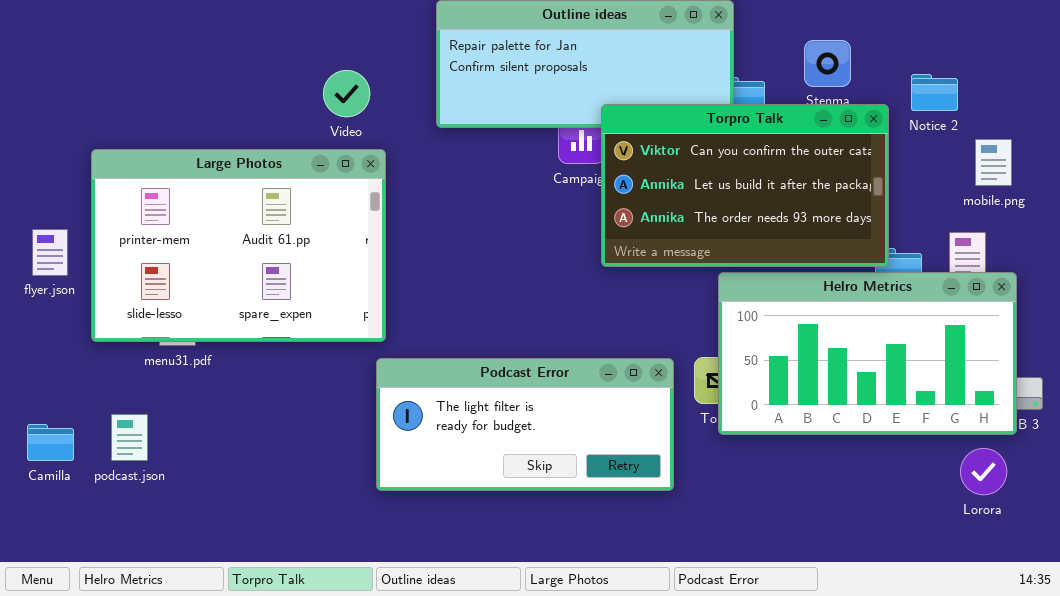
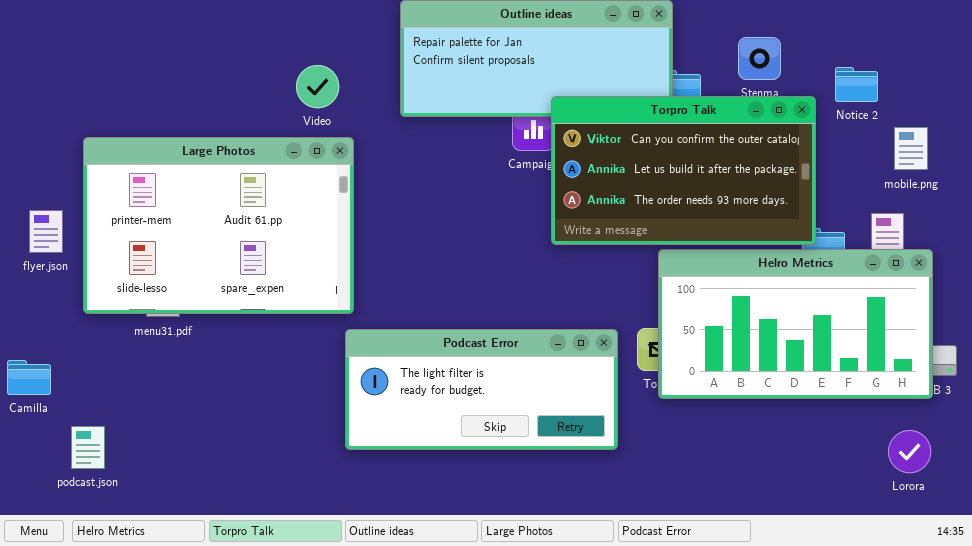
podcast.json: [111,414,148,461] -> [71,426,105,469], moved
Camilla: [27,424,74,461] -> [7,360,51,395], moved
Lorora: [960,448,1007,495] -> [888,430,931,473], moved

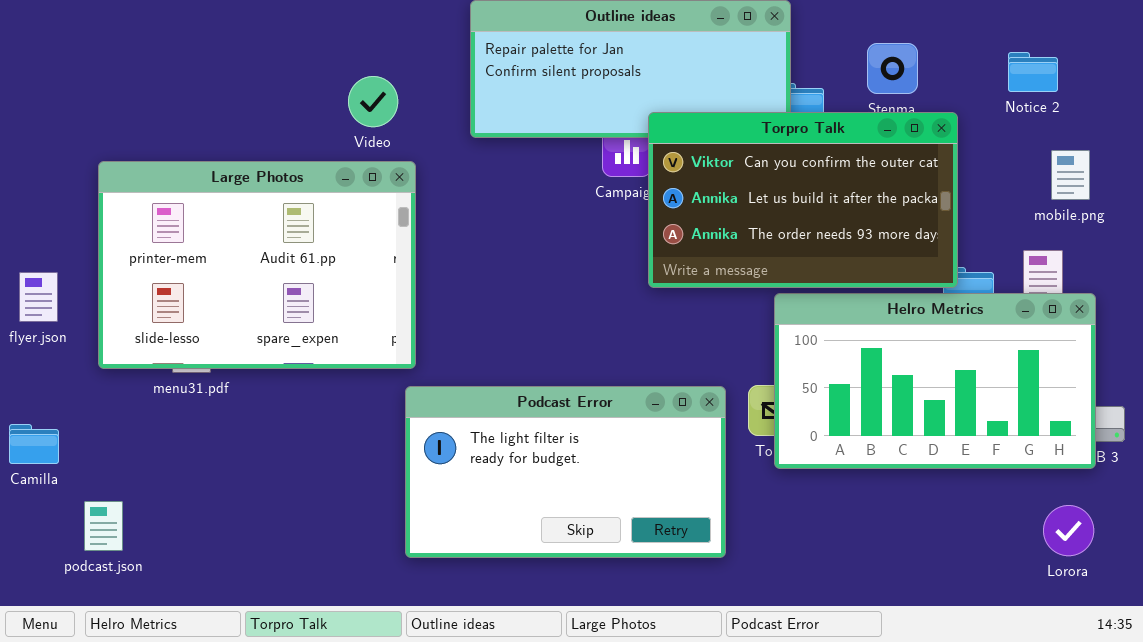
Notice 2: [835,67,878,102] -> [1008,52,1058,92], moved
flyer.json: [29,210,63,253] -> [19,272,58,322], moved
Podcast Error: [345,329,618,450] -> [405,386,726,558], resized

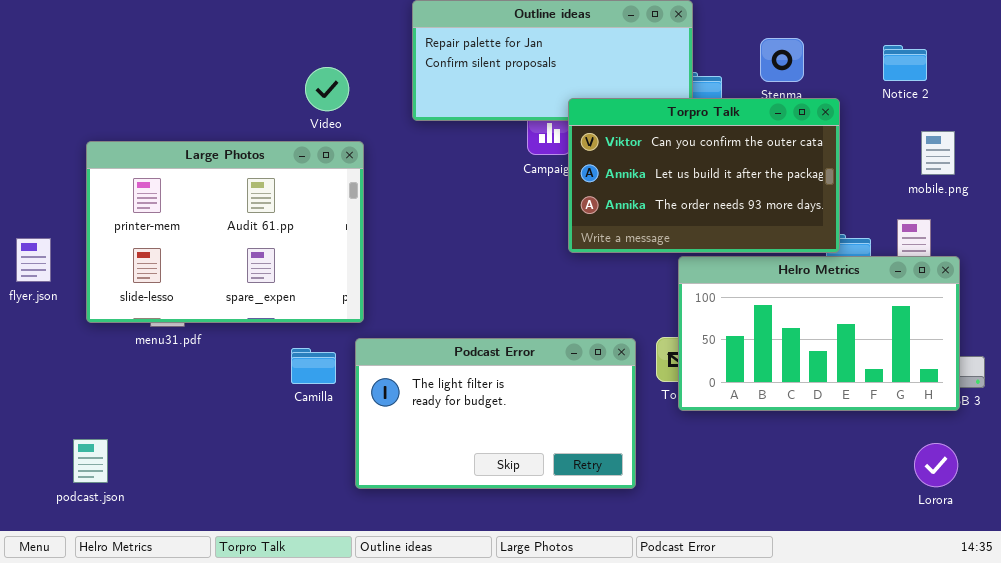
Camilla: [9,424,59,464] -> [291,348,336,384], moved

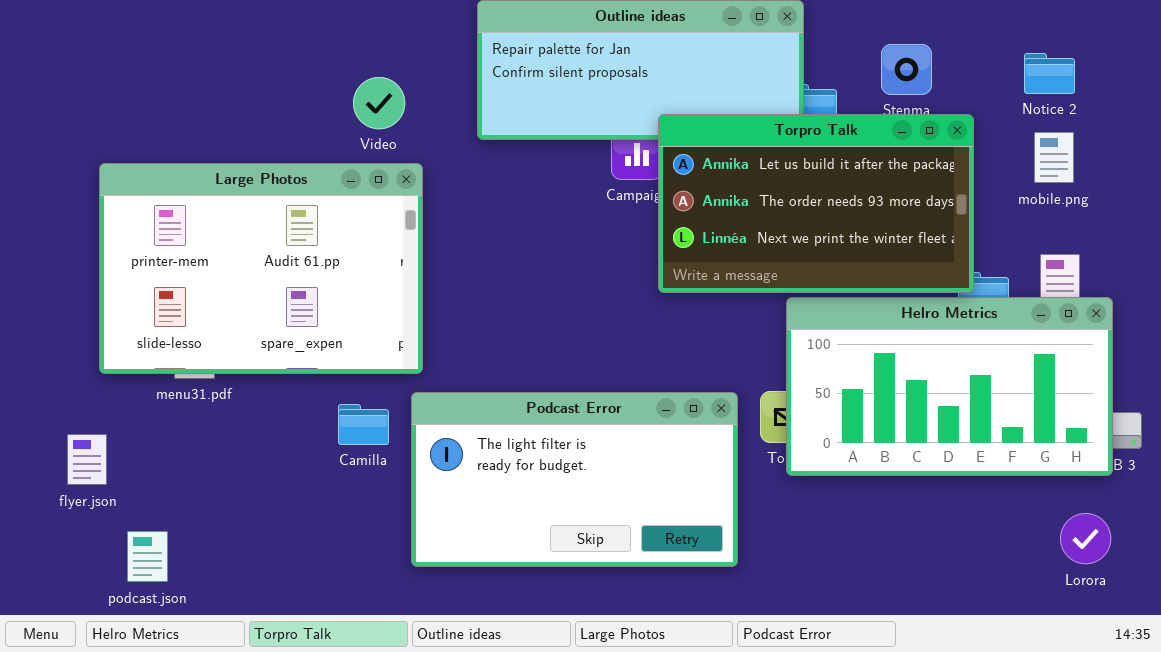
Torpro Talk: [568,98,840,253] -> [658,114,974,293], scrolled down 1 row
mobile.png: [921,131,955,175] -> [1034,132,1074,183], moved
flyer.json: [16,238,51,282] -> [67,434,107,485], moved
podcast.json: [73,439,108,483] -> [127,531,168,582], moved

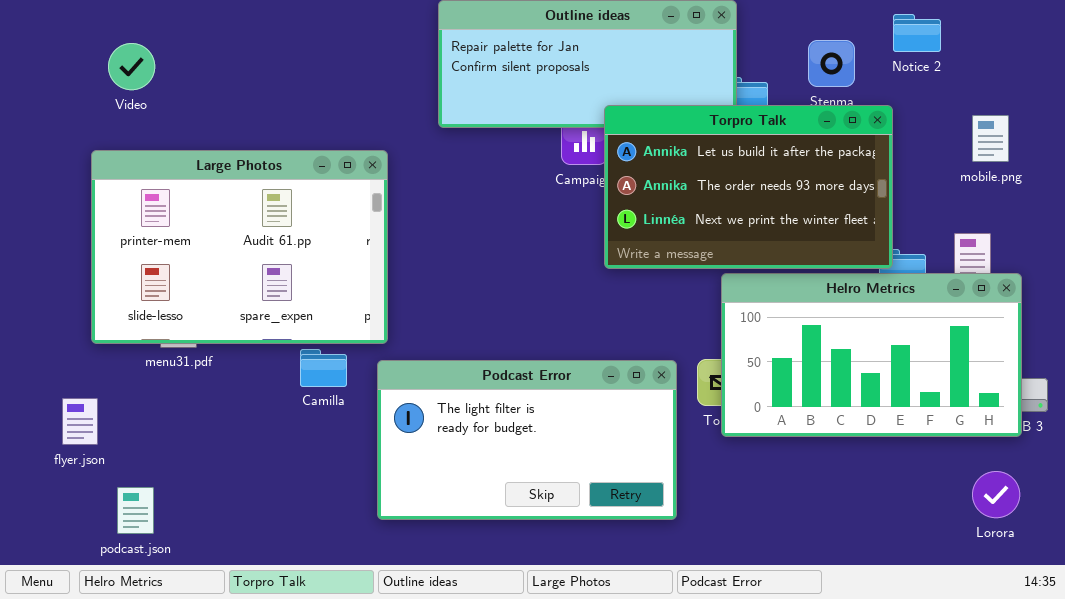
Notice 2: [1024,53,1075,94] -> [893,14,941,52], moved
Video: [353,77,405,129] -> [108,43,155,90], moved
mobile.png: [1034,132,1074,183] -> [972,115,1009,162], moved
Camilla: [338,404,389,445] -> [300,349,347,387], moved

